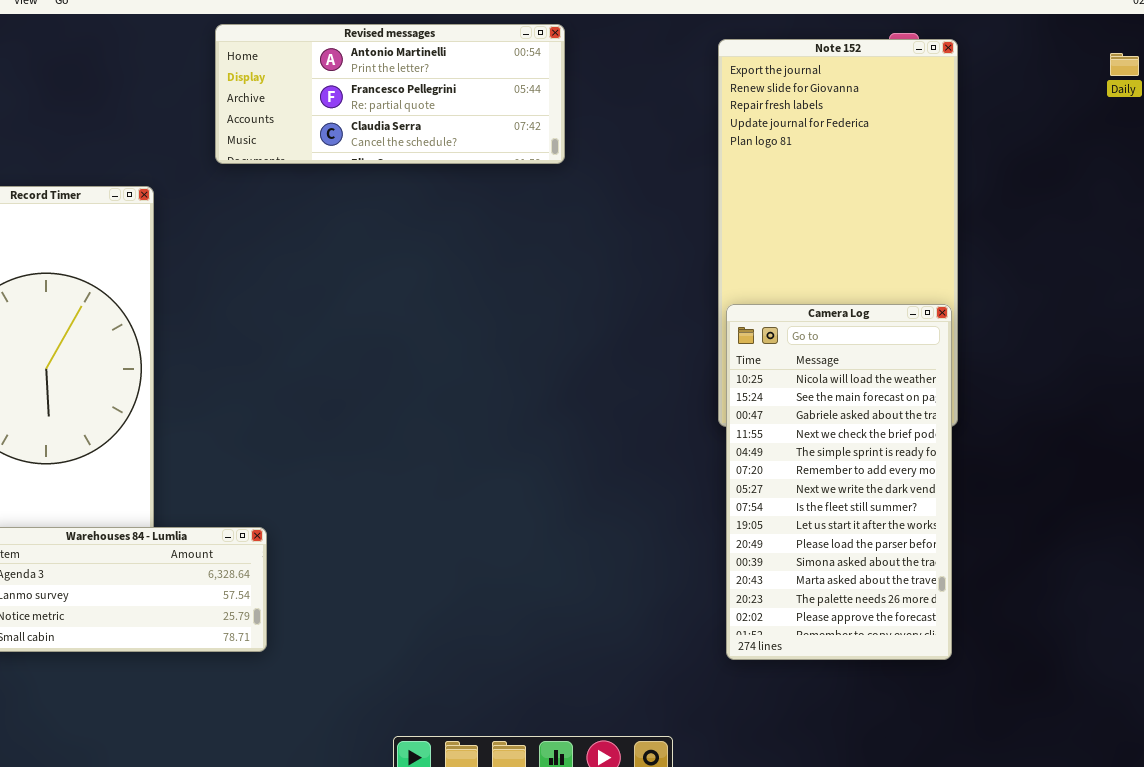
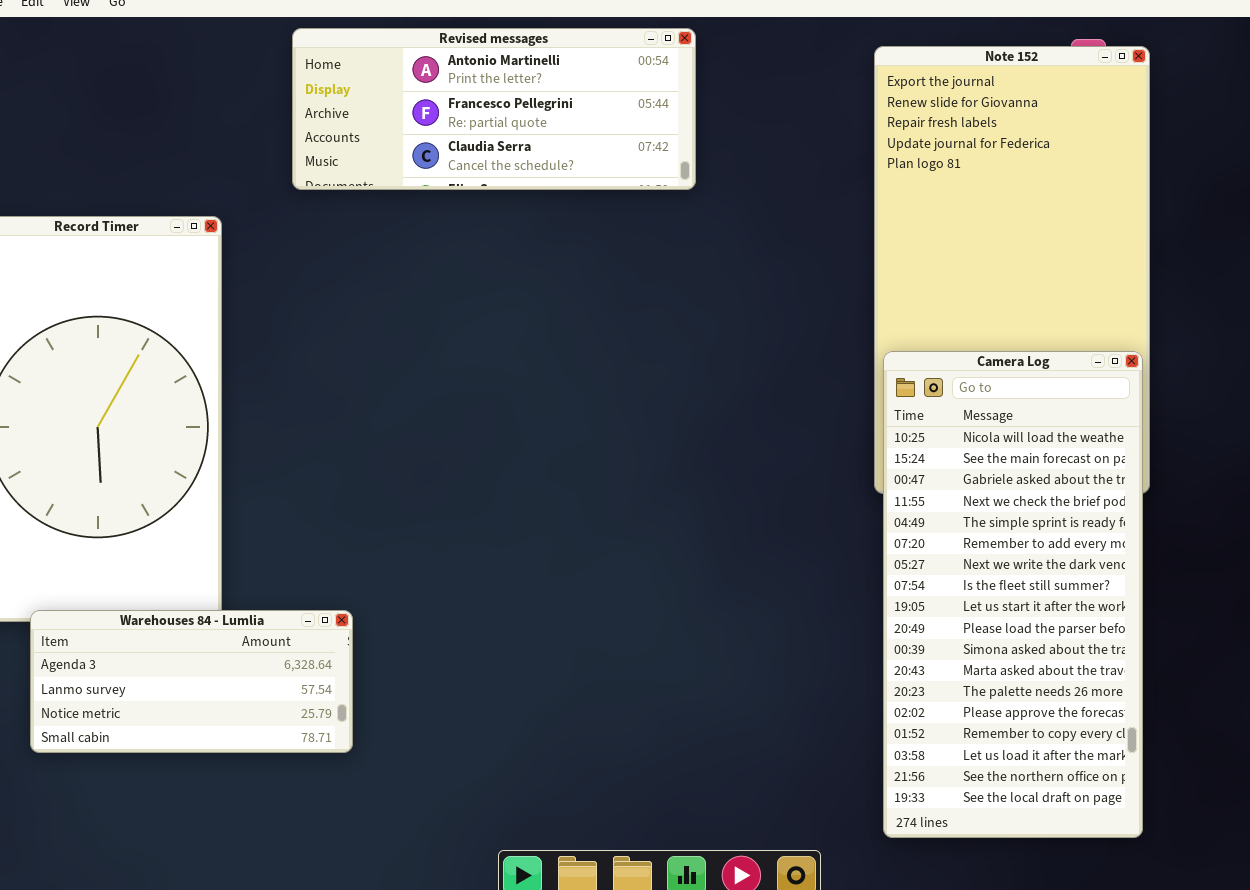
Camera Log: [726,304,952,660] -> [883,351,1143,838], resized

